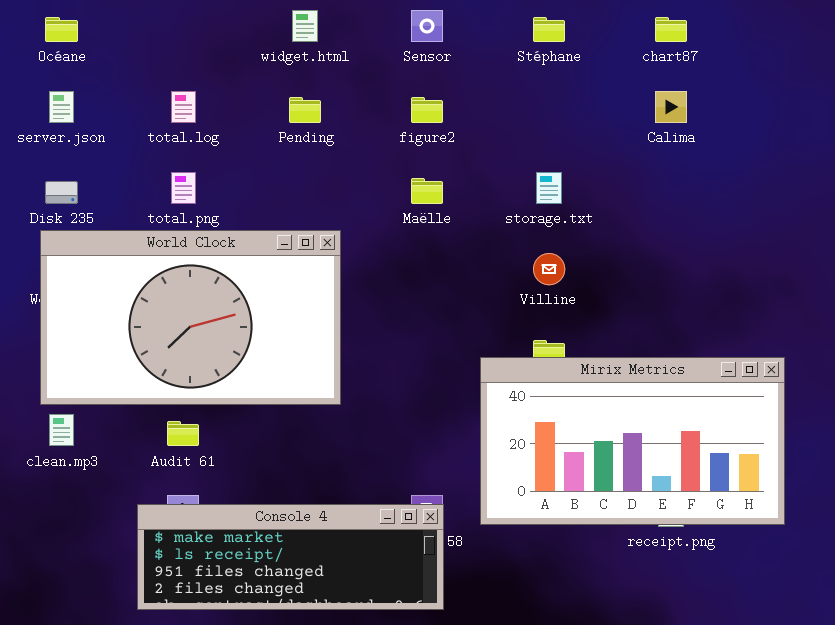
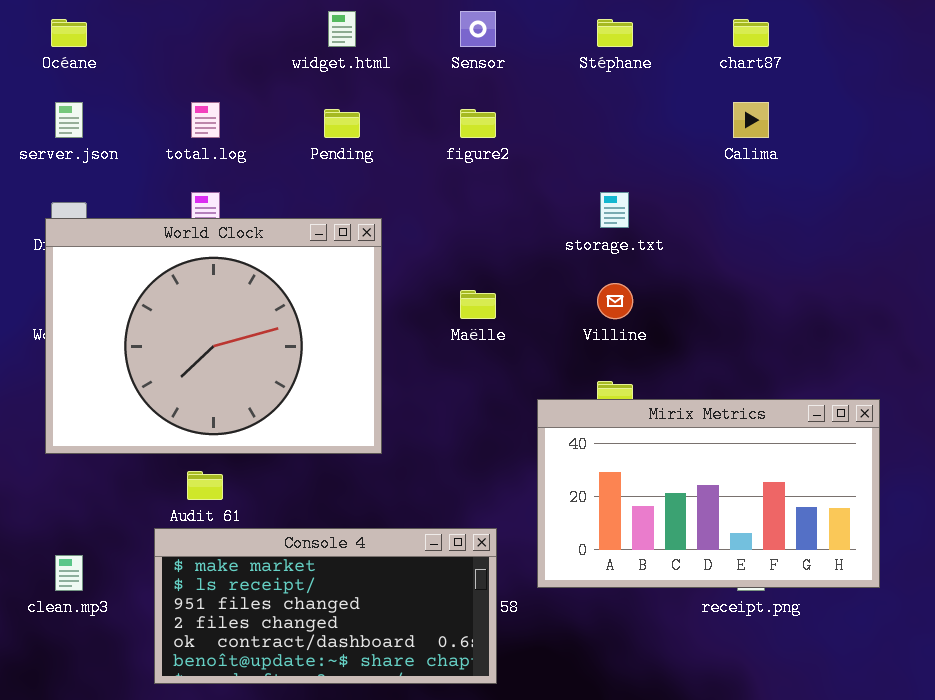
Maëlle: [411,178,443,204] -> [460,290,496,319], moved
World Clock: [40,230,341,405] -> [45,218,382,454], resized
clean.mp3: [49,414,74,446] -> [55,555,83,591], moved
Console 4: [137,504,444,610] -> [154,528,497,684], resized

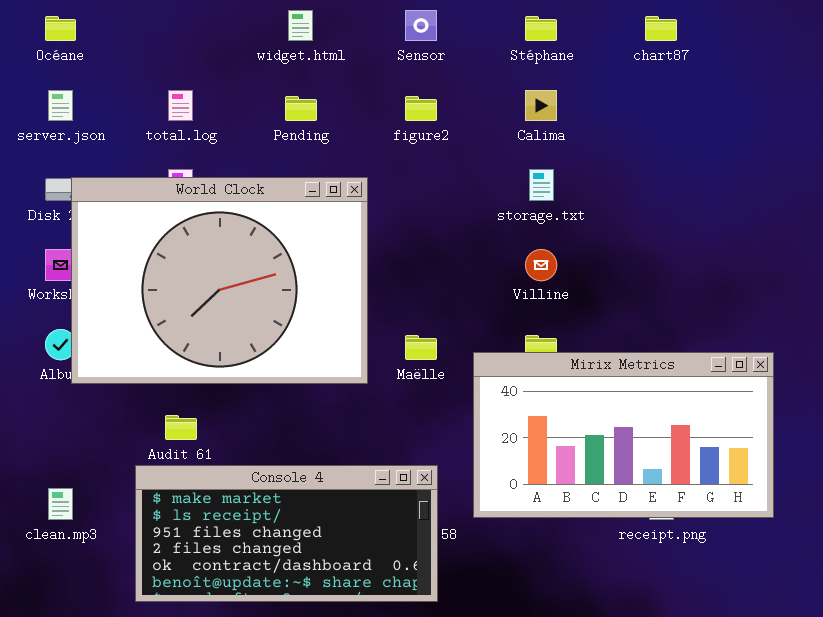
Calima: [733,102,769,138] -> [525,90,557,121], moved
World Clock: [45,218,382,454] -> [71,177,368,384], moved
Maëlle: [460,290,496,319] -> [405,335,437,360], moved

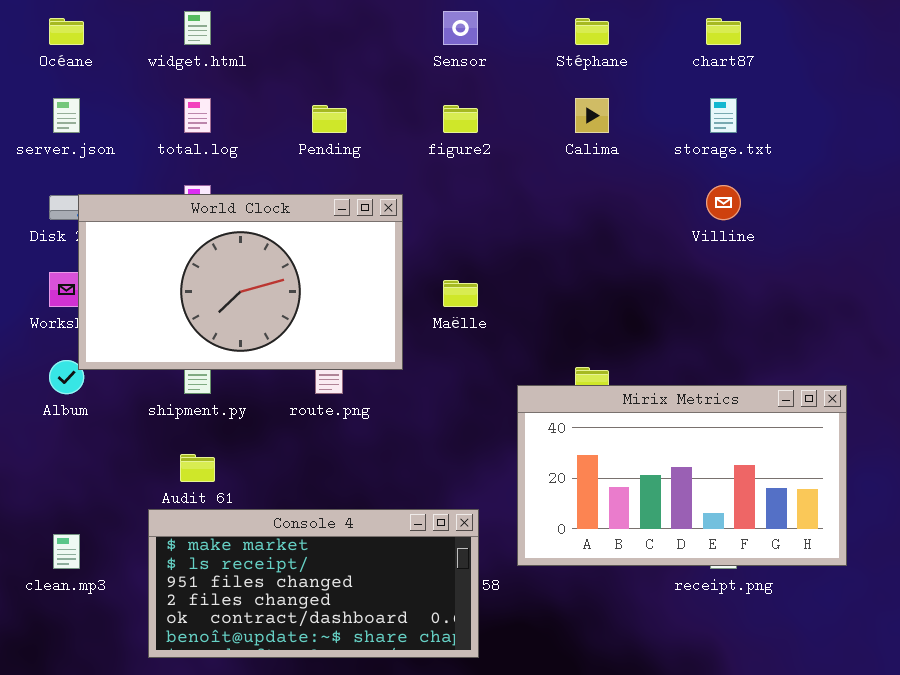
widget.html: [288,10,313,41] -> [184,11,211,45], moved
storage.txt: [529,169,554,201] -> [710,98,737,133], moved
World Clock: [71,177,368,384] -> [78,194,403,370], resized
Villine: [525,249,557,281] -> [706,185,741,220], moved
Maëlle: [405,335,437,360] -> [443,280,478,307], moved

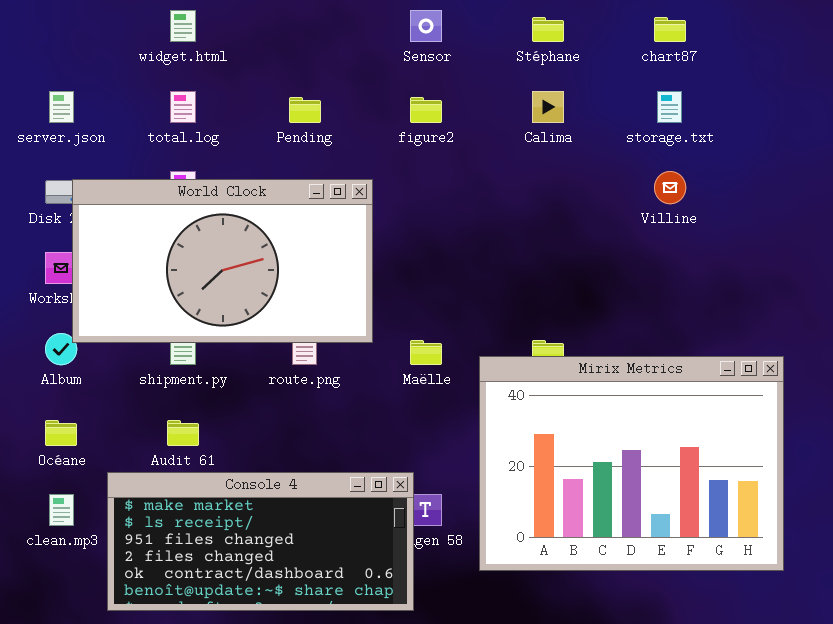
Océane: [49,18,84,45] -> [45,420,77,446], moved
Maëlle: [443,280,478,307] -> [410,340,442,365], moved
Mirix Metrics: [517,385,847,566] -> [479,356,784,571], resized
Console 4: [148,509,479,658] -> [107,472,414,611], moved

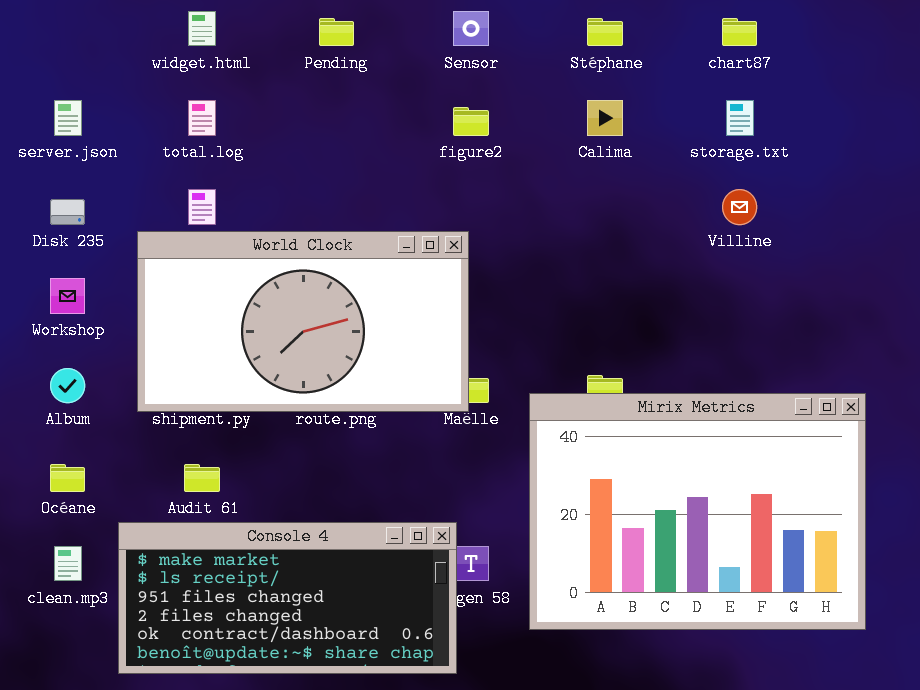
Pending: [289,97,321,123] -> [319,18,354,46], moved
World Clock: [72,179,373,343] -> [137,231,469,412], moved

